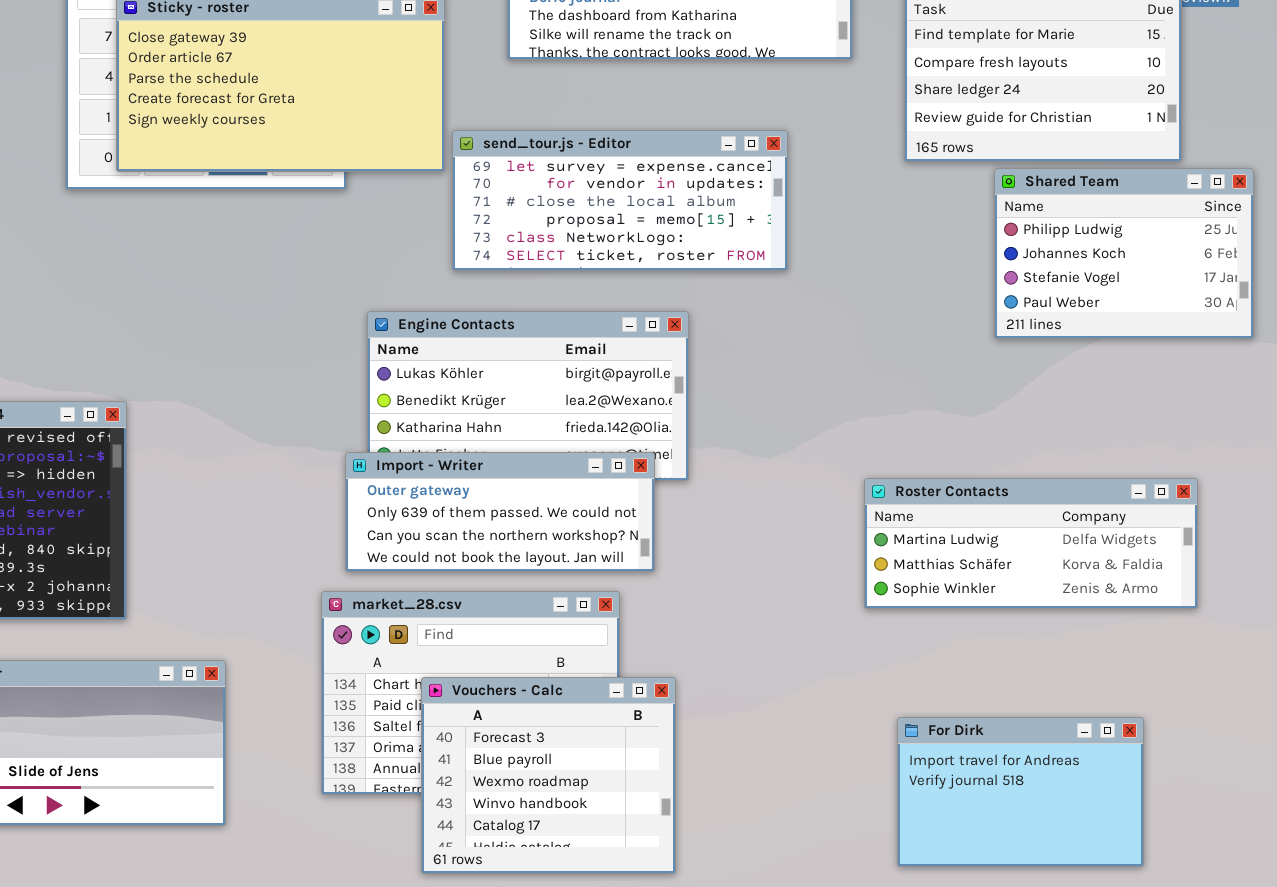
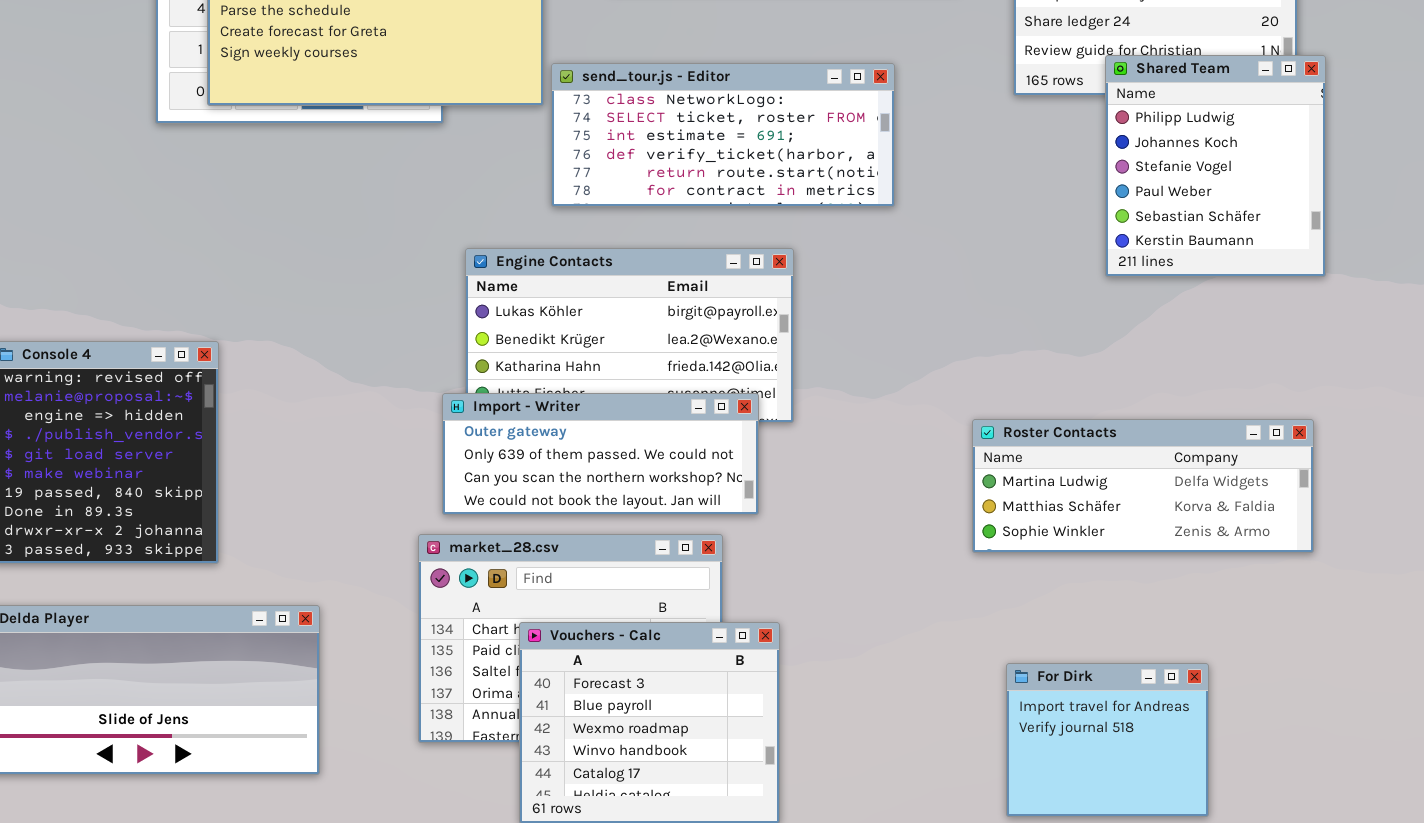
send_tour.js - Editor: [452,130,788,271] -> [551,63,895,207], scrolled down 4 rows
Shared Team: [994,168,1254,339] -> [1105,55,1326,277], resized
For Dirk: [897,717,1144,867] -> [1006,663,1209,817], resized

